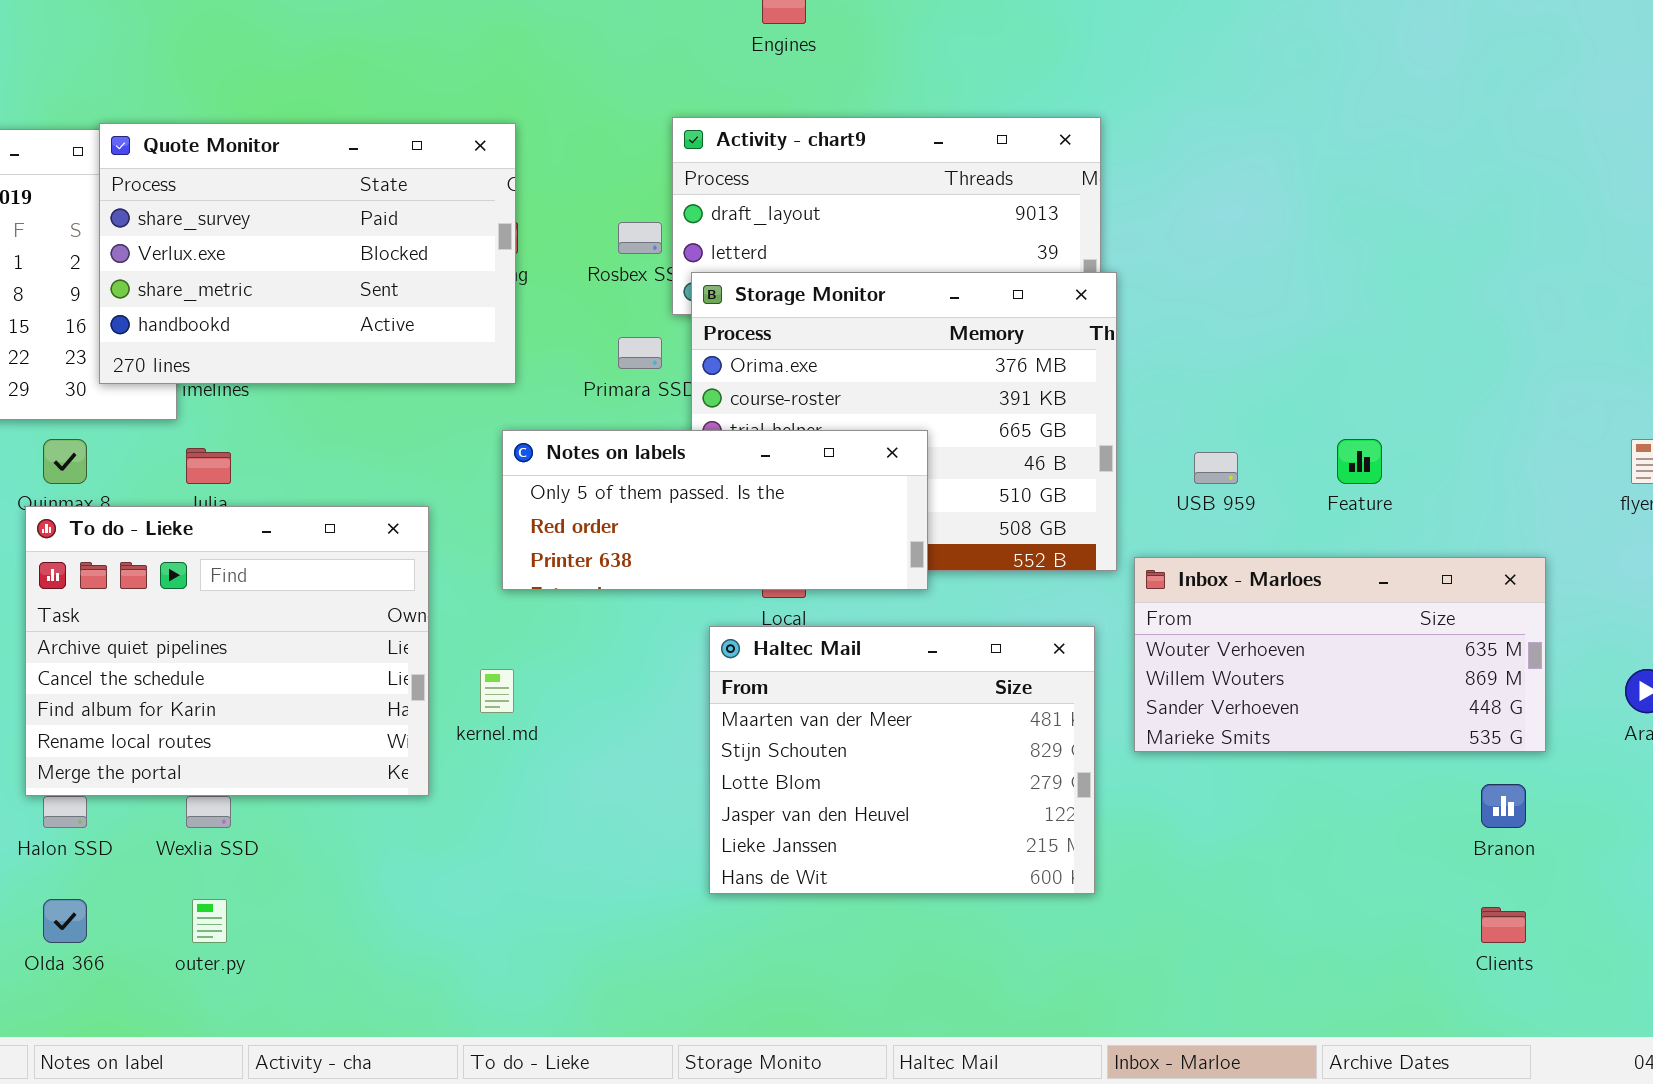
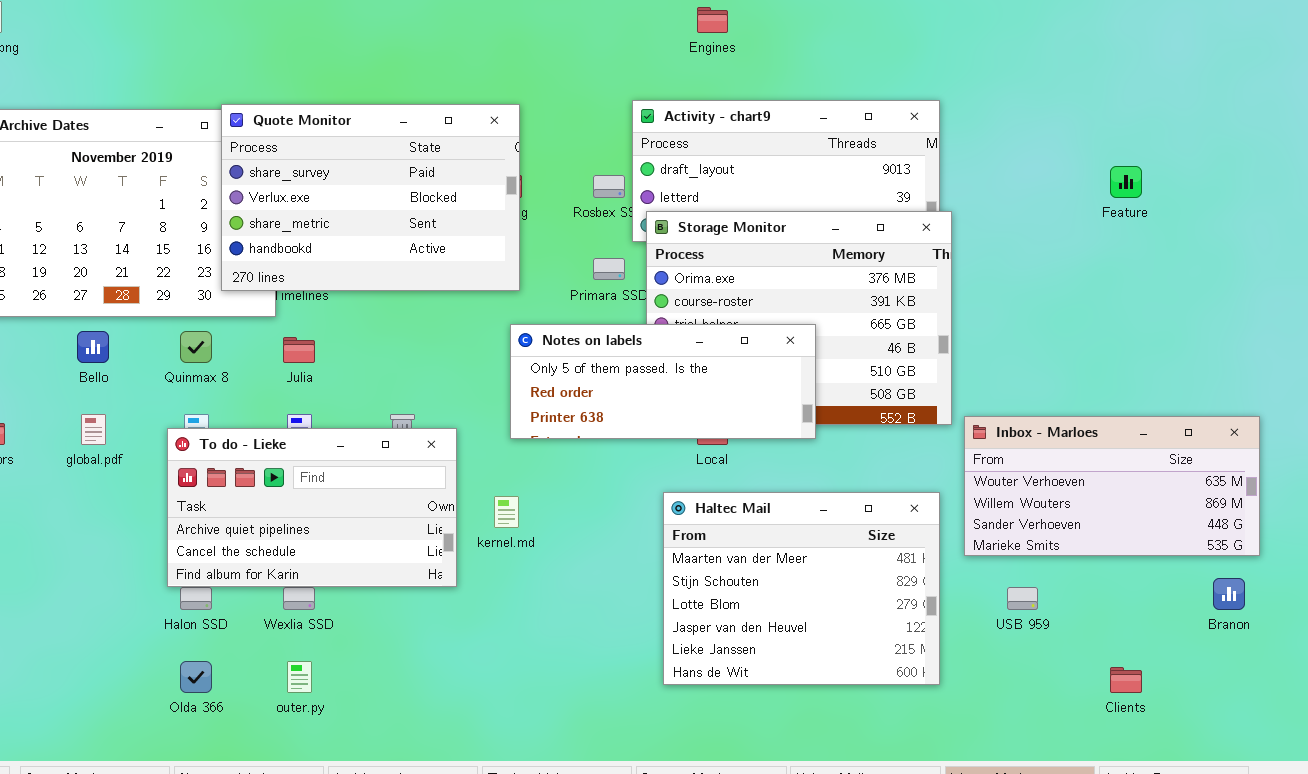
Feature: [1337,439,1382,484] -> [1110,166,1142,198], moved
USB 959: [1194,452,1238,484] -> [1007,587,1038,610], moved
To do - Lieke: [25,506,429,796] -> [167,428,457,587], resized
Haltec Mail: [709,626,1095,894] -> [663,492,940,685], moved
Clients: [1481,907,1526,943] -> [1110,667,1142,693], moved

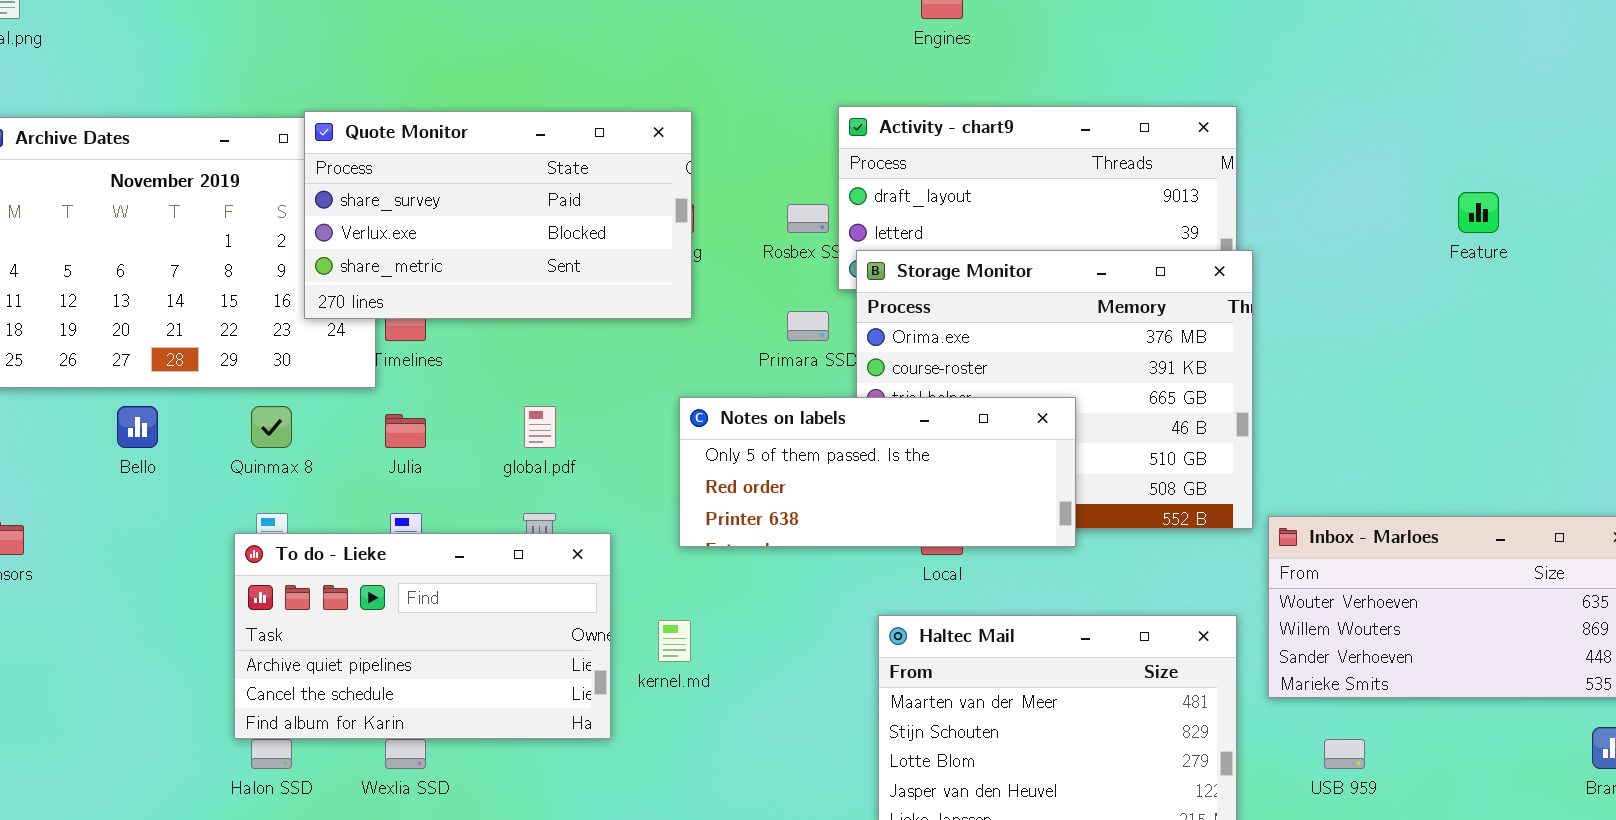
Quote Monitor: [221,104,520,291] -> [304,111,692,319], resized
global.pdf: [81,414,106,445] -> [524,406,556,448], moved

